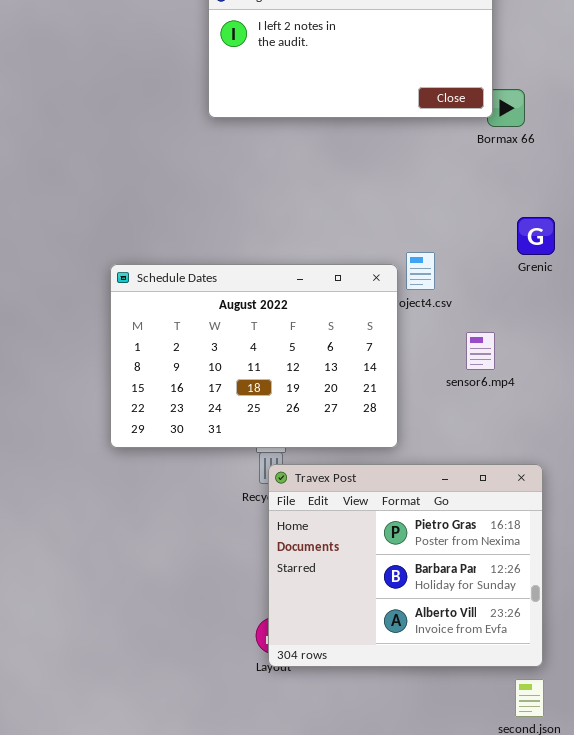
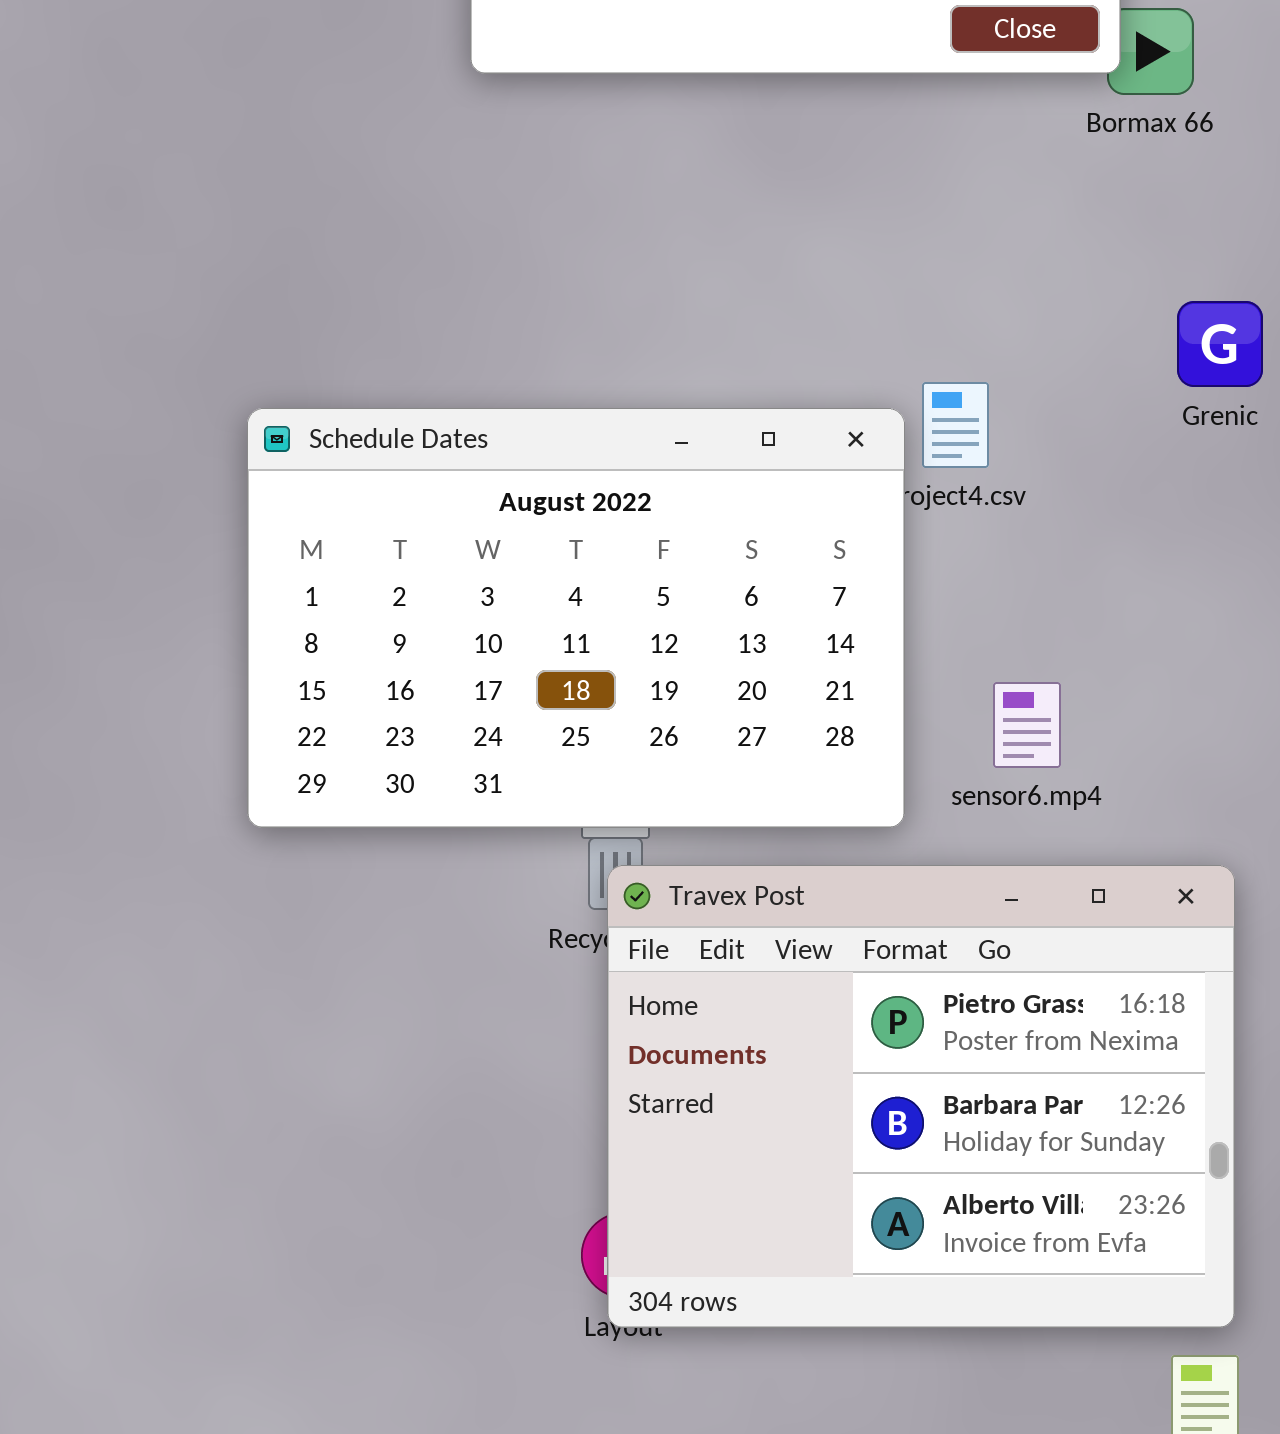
sensor6.mp4: [466,332,495,370] -> [993,682,1061,768], moved

